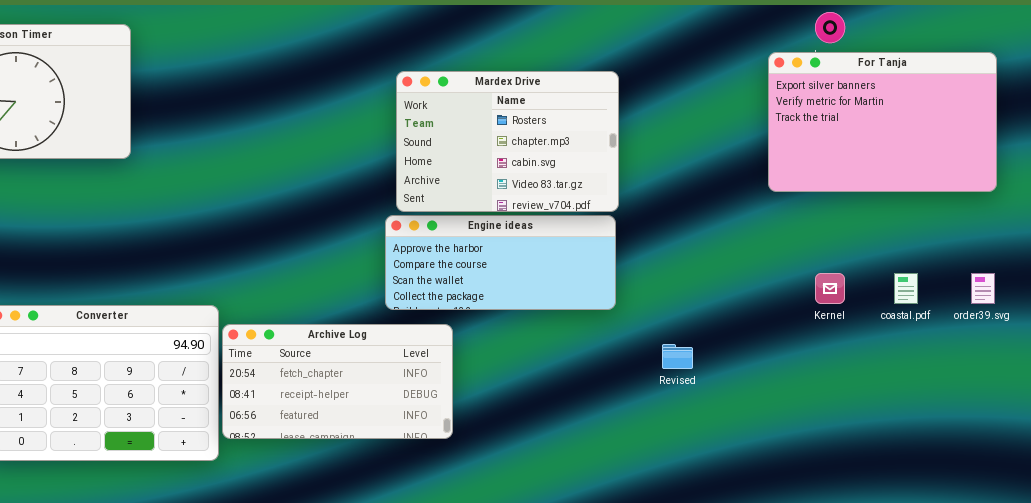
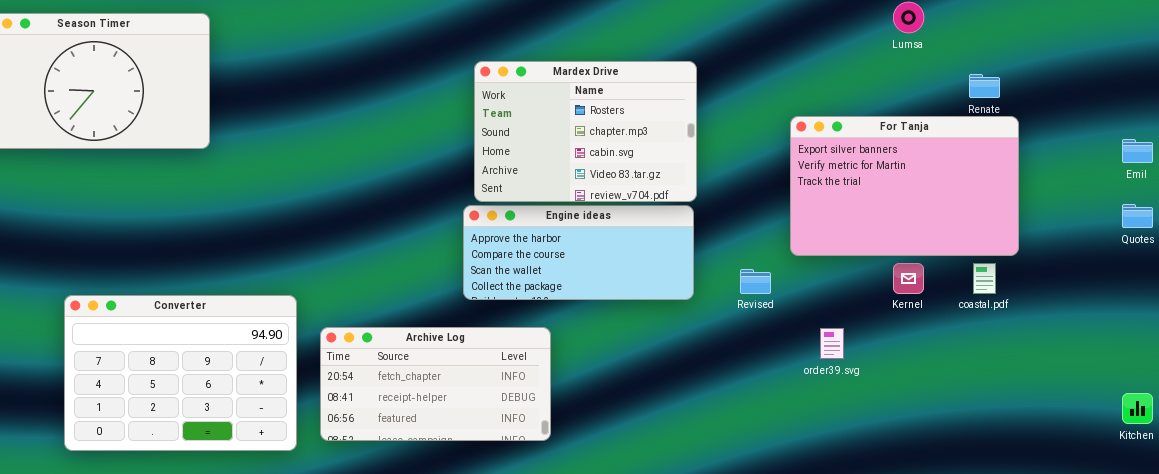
For Tanja: [768,52,997,192] -> [790,116,1019,256], moved
order39.svg: [971,273,995,304] -> [820,328,844,359], moved
Archive Log: [222,324,453,439] -> [320,327,551,441], moved
Revised: [662,344,693,369] -> [740,269,771,294], moved

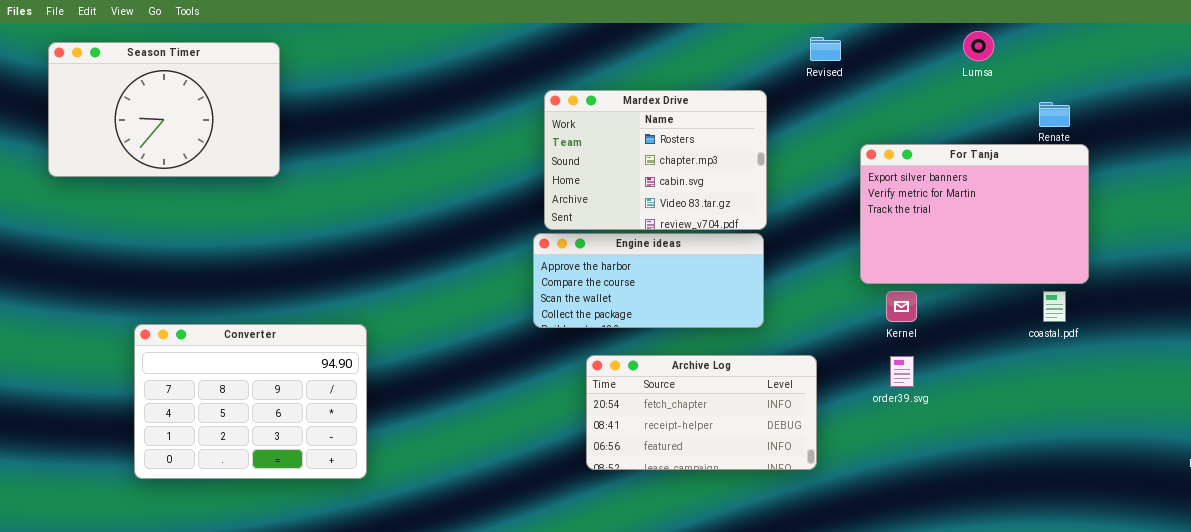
Kernel: [893,263,924,294] -> [886,291,917,322], moved
Revised: [740,269,771,294] -> [810,37,841,61], moved
Archive Log: [320,327,551,441] -> [586,355,817,470], moved

